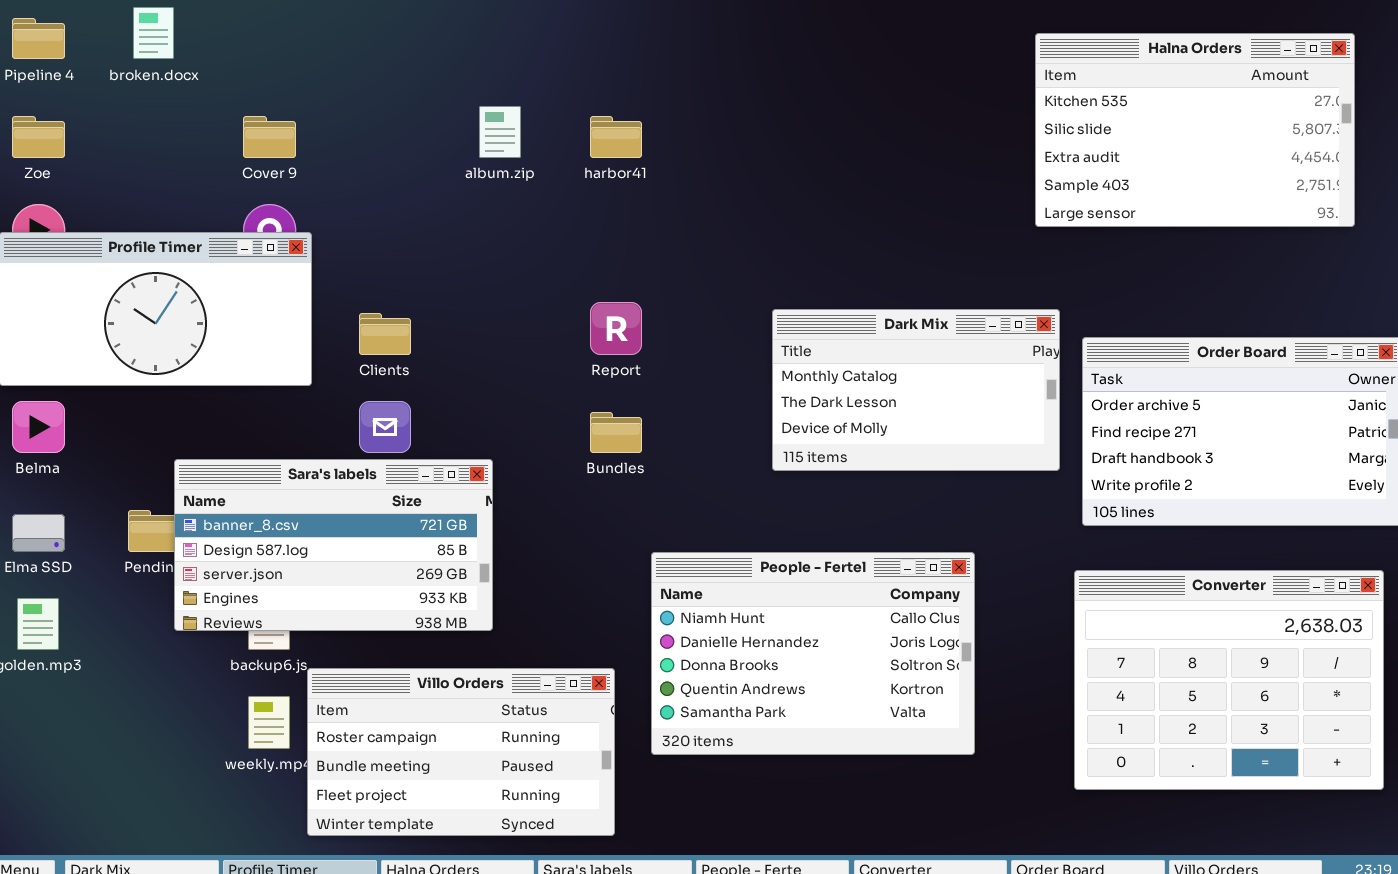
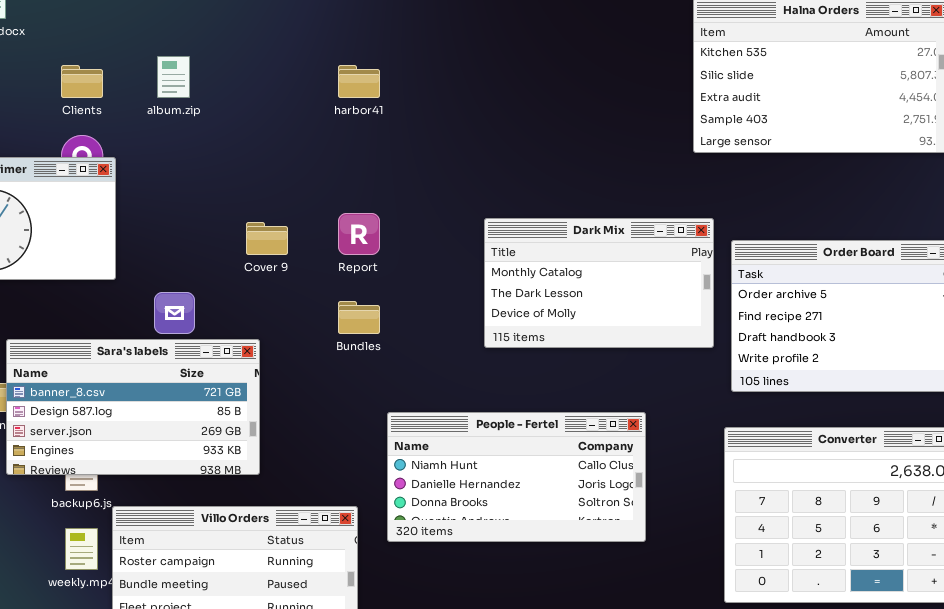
album.zip: [479,106,521,158] -> [157,56,190,98], moved
Cover 9: [243,116,296,158] -> [246,222,288,255], moved
Clients: [359,313,411,355] -> [61,65,103,98], moved
People - Fertel: [651,552,975,755] -> [387,412,646,542], resized

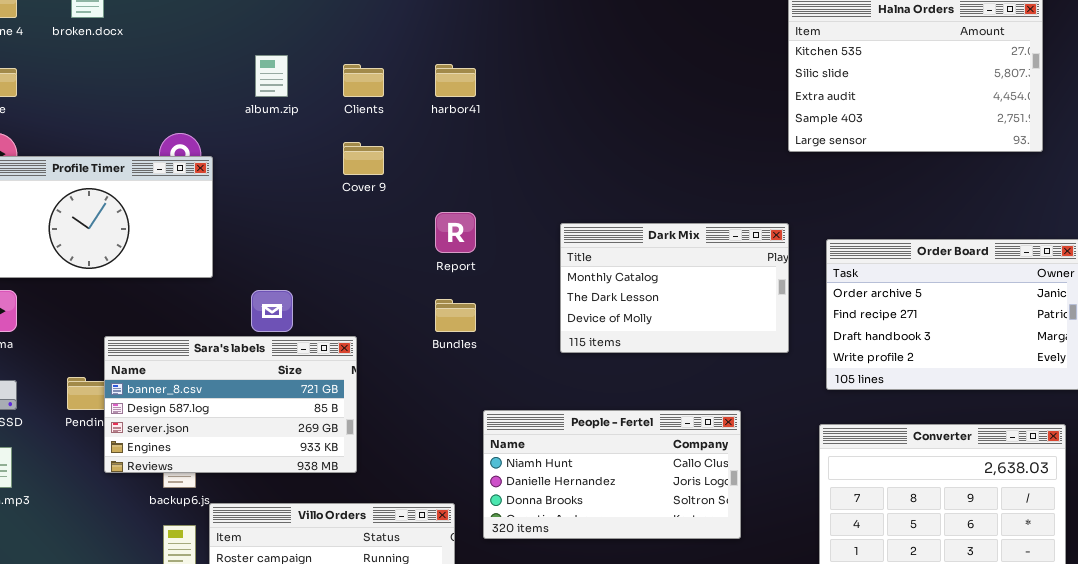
Clients: [61,65,103,98] -> [343,64,384,97], moved
Dark Mix: [484,218,714,348] -> [560,223,789,353], moved
Cover 9: [246,222,288,255] -> [343,142,384,175], moved

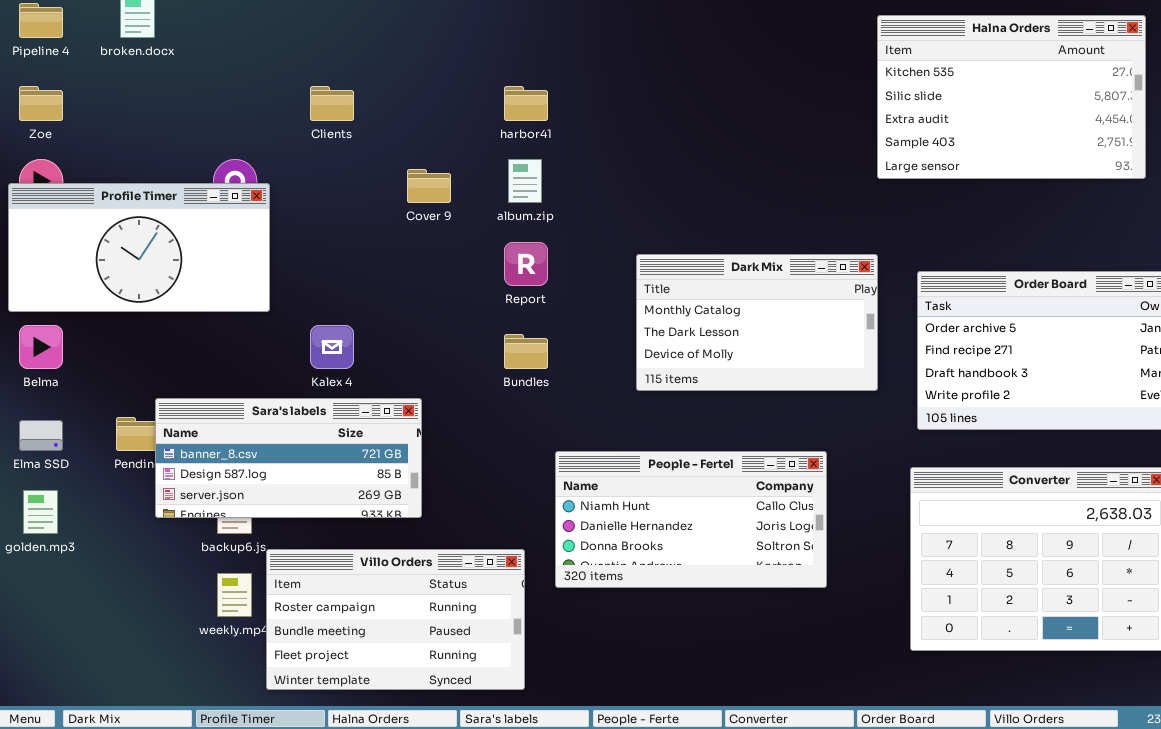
album.zip: [255,55,288,97] -> [508,159,542,203], moved
Clients: [343,64,384,97] -> [310,86,354,121], moved
Sara's labels: [104,336,357,473] -> [155,398,422,518], resized

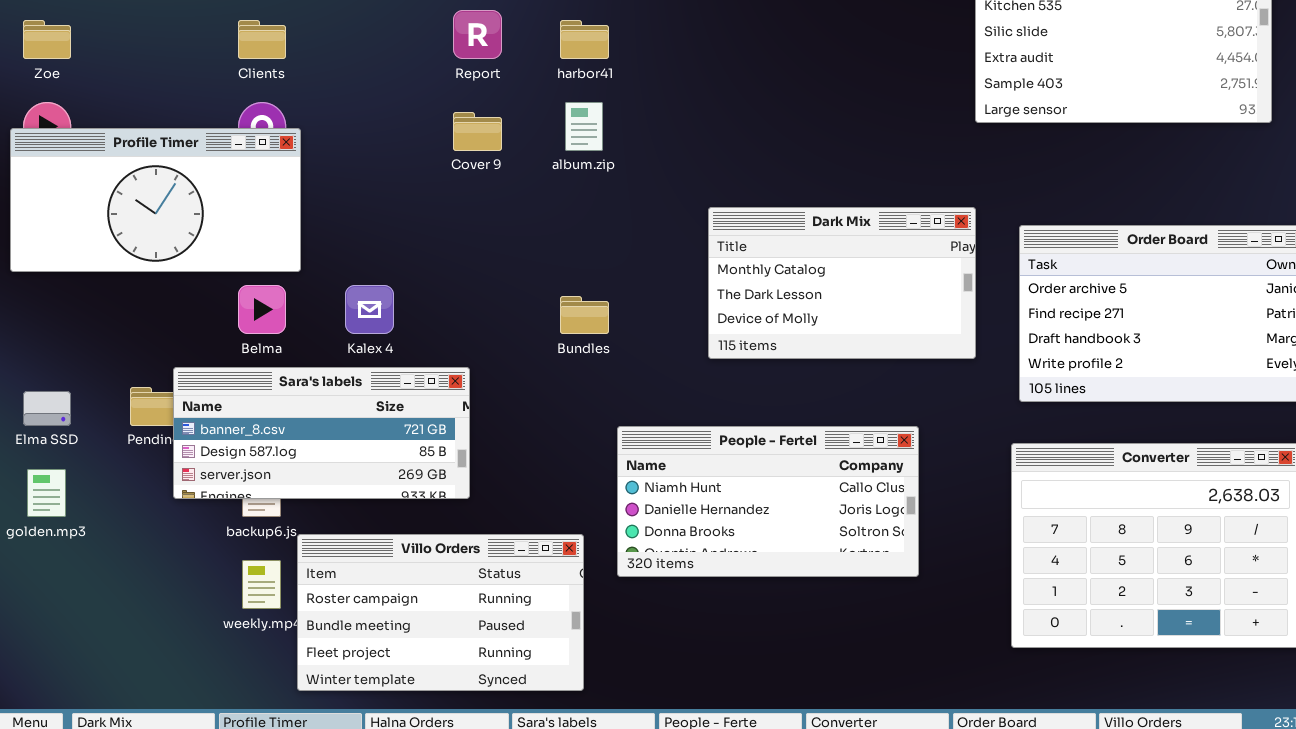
Clients: [310,86,354,121] -> [238,20,286,59], moved
Report: [504,242,548,286] -> [453,10,502,59], moved
Belma: [19,325,63,369] -> [238,285,286,334], moved

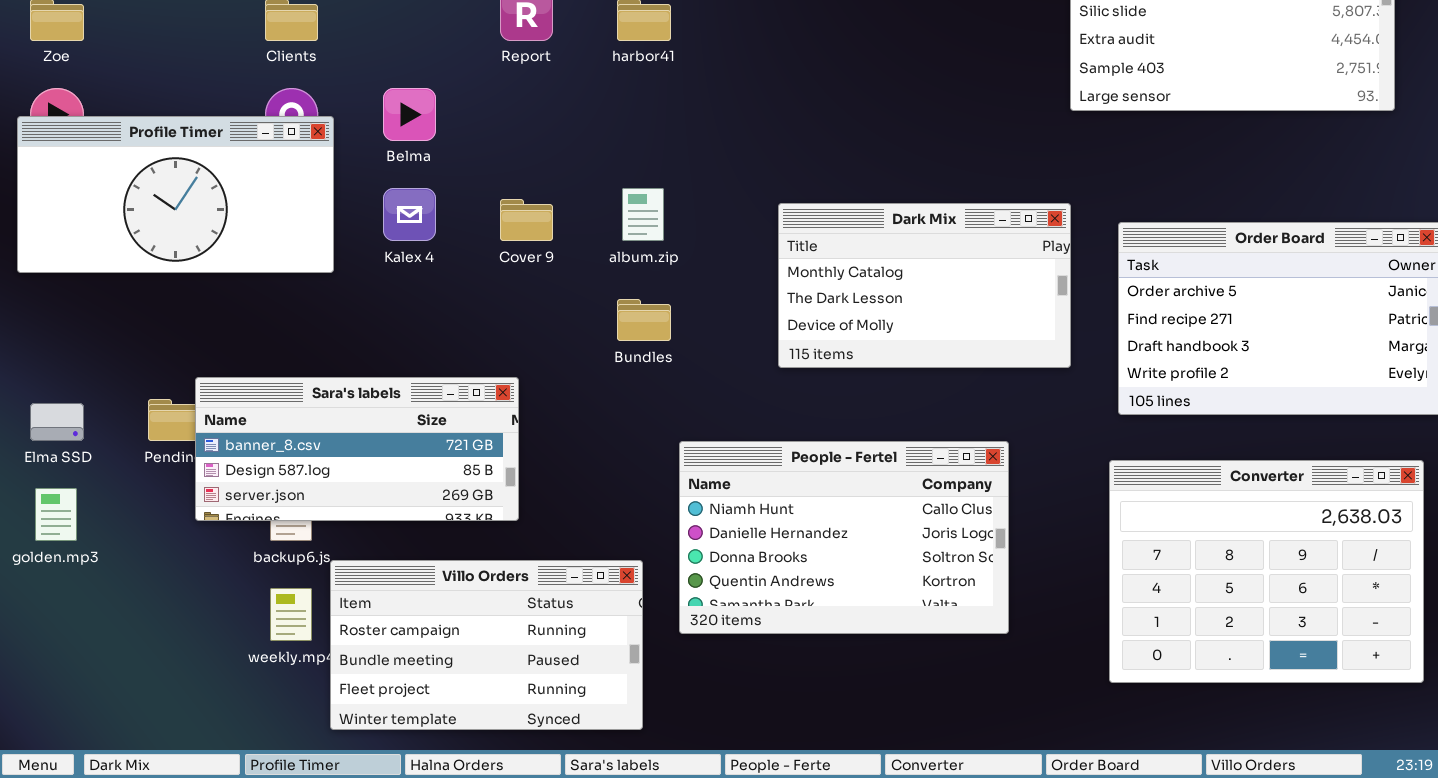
album.zip: [565,102,603,151] -> [622,188,664,241], moved
Cover 9: [453,112,502,151] -> [500,199,553,241], moved
Belma: [238,285,286,334] -> [383,88,436,141], moved
Kalex 4: [345,285,394,334] -> [383,188,436,241], moved
People - Fertel: [617,426,919,577] -> [679,441,1009,634], resized

